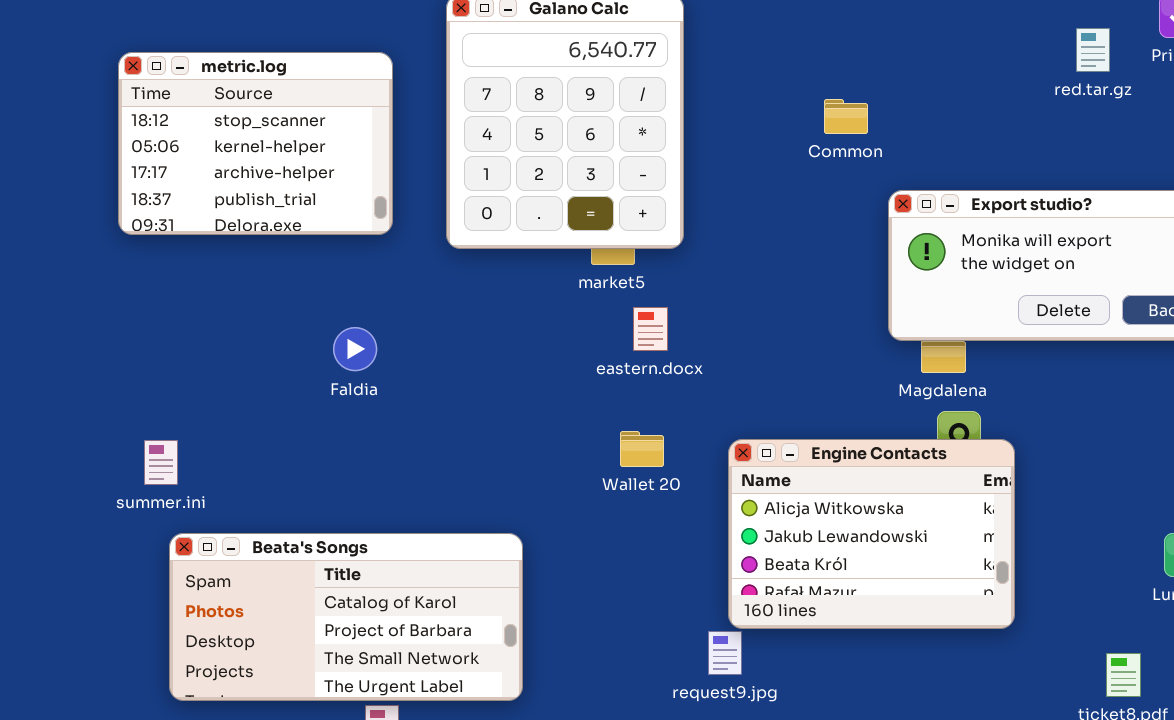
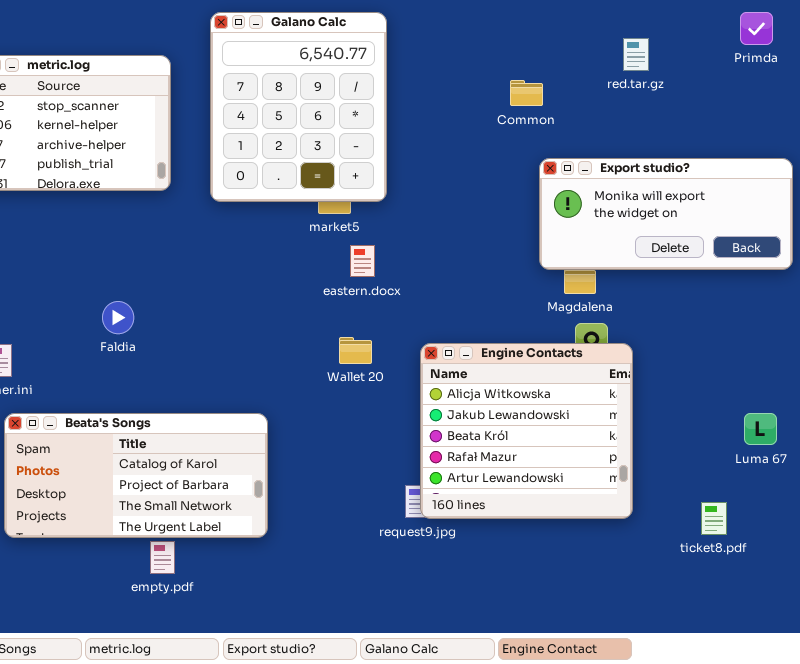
red.tar.gz: [1076,28,1110,72] -> [623,38,649,71], moved
Common: [824,99,868,134] -> [510,80,543,106], moved
Faldia: [333,327,377,371] -> [102,301,134,334], moved
Engine Contacts: [728,439,1015,629] -> [420,343,633,519], resized

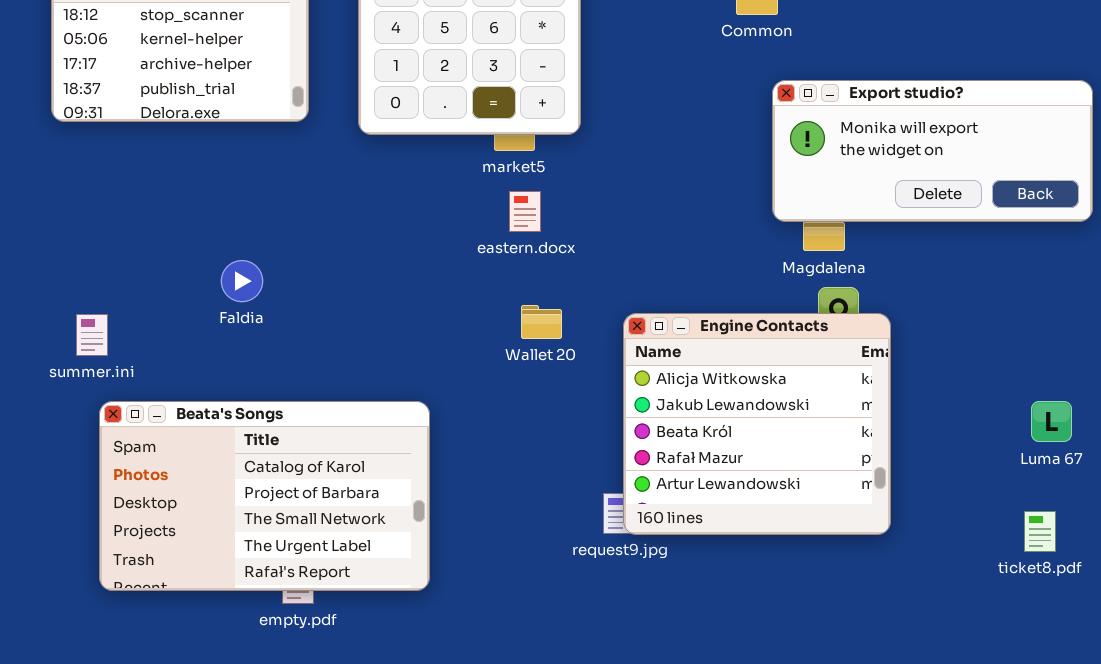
eastern.docx: [350,245,375,277] -> [509,191,541,232], moved
Beata's Songs: [4,413,268,538] -> [99,401,430,591], resized
ticket8.pdf: [701,502,727,535] -> [1024,511,1056,552], moved

